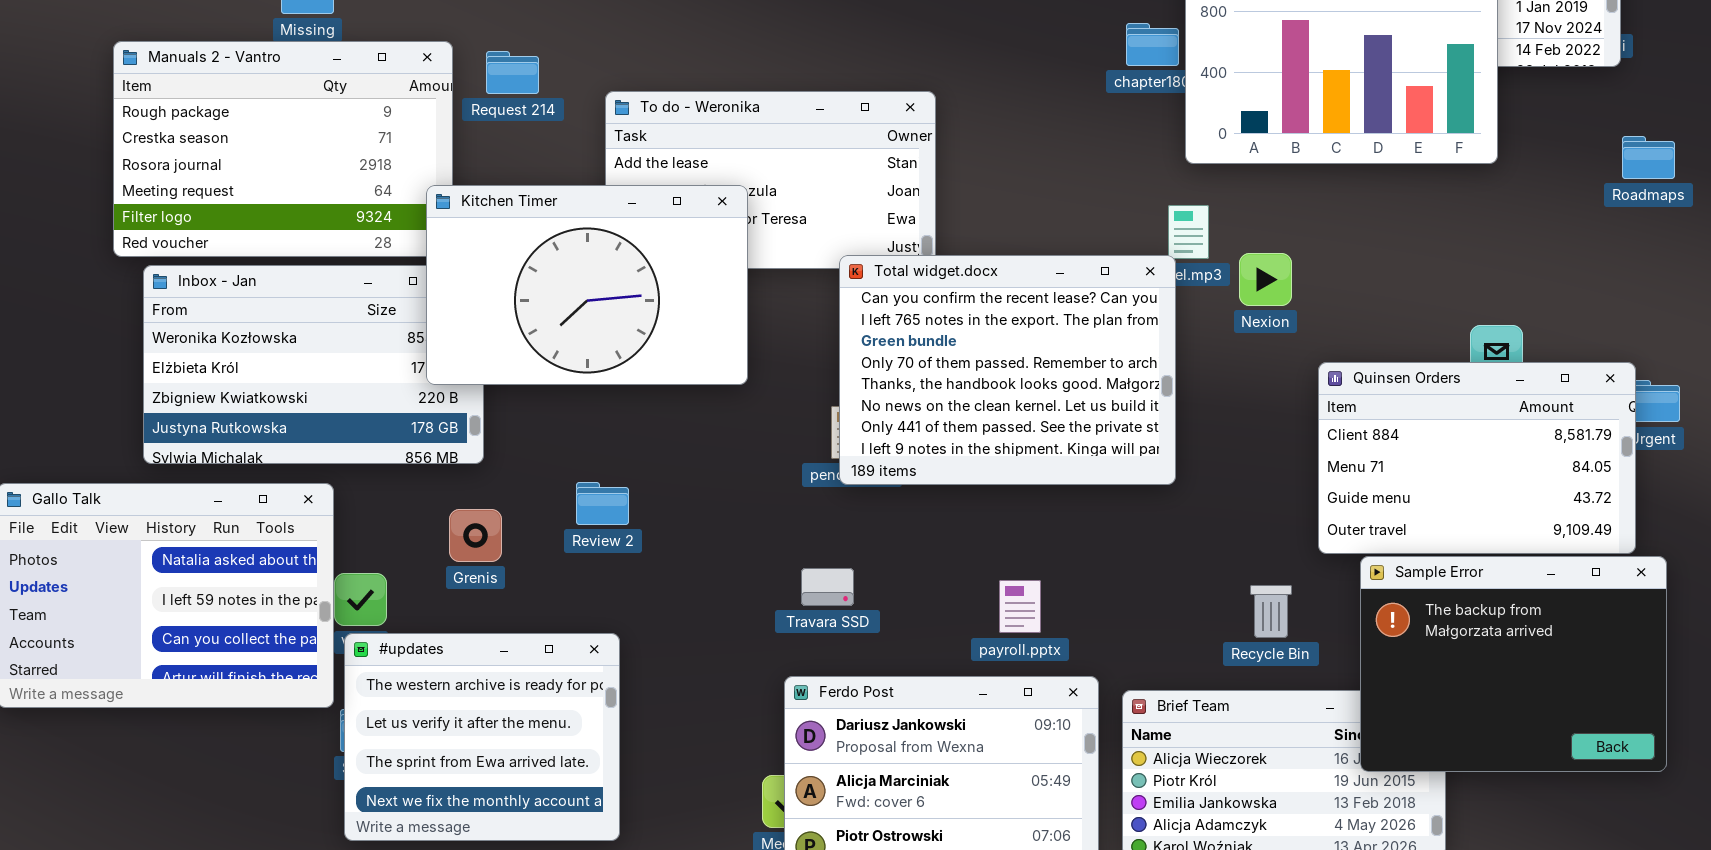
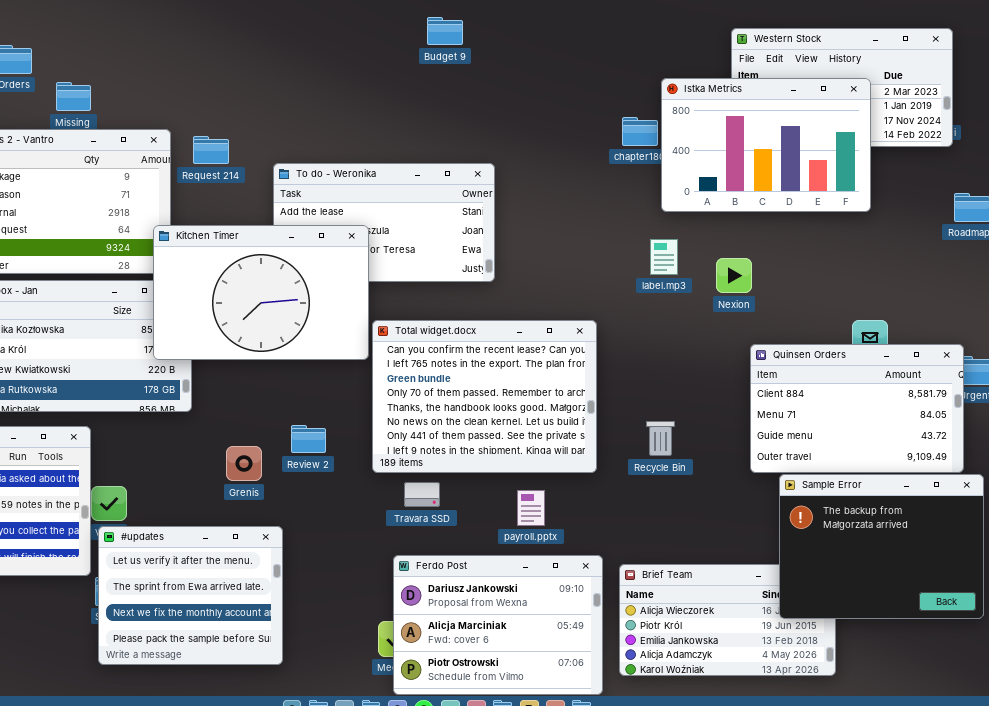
Nexion: [1239,253,1292,306] -> [716,258,752,293], moved
Total widget.docx: [839,255,1176,485] -> [372,320,597,473], moved
Review 2: [576,482,629,525] -> [291,425,326,453], moved
Grenis: [449,509,502,562] -> [226,446,262,481], moved
payroll.pptx: [999,580,1041,633] -> [517,490,545,526], moved
Recycle Bin: [1250,585,1292,638] -> [646,421,675,456], moved
#updates: [344,633,620,841] -> [98,526,283,665], scrolled down 1 row

